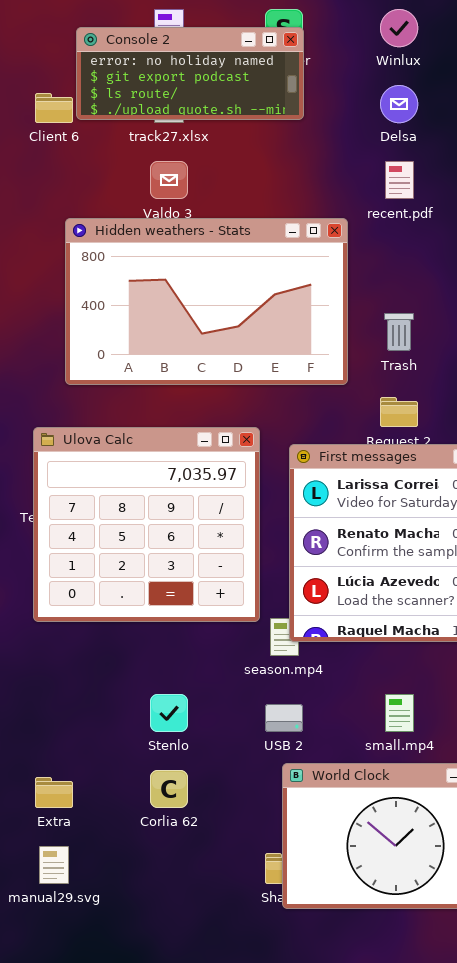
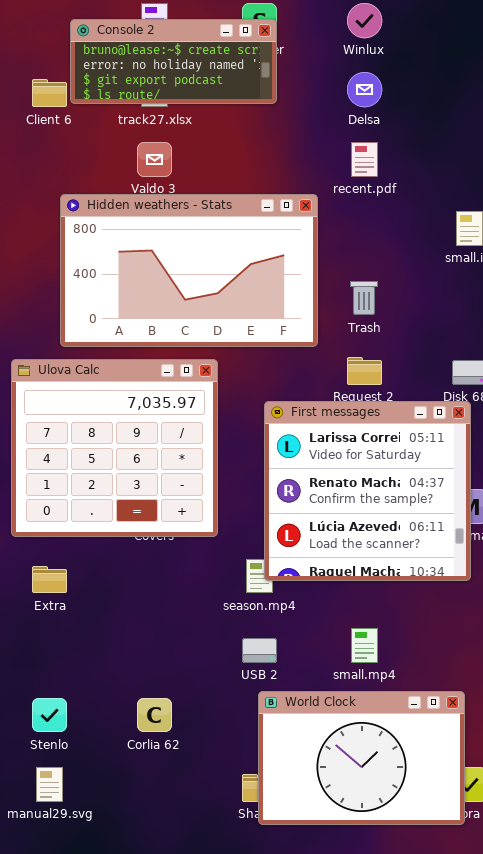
Console 2: [76,27,304,120] -> [70,19,277,104], scrolled up 1 row
Ulova Calc: [33,427,260,622] -> [11,359,218,537], moved
Stenlo: [150,694,188,732] -> [32,698,67,732], moved
Extra: [35,777,73,808] -> [32,566,67,593], moved

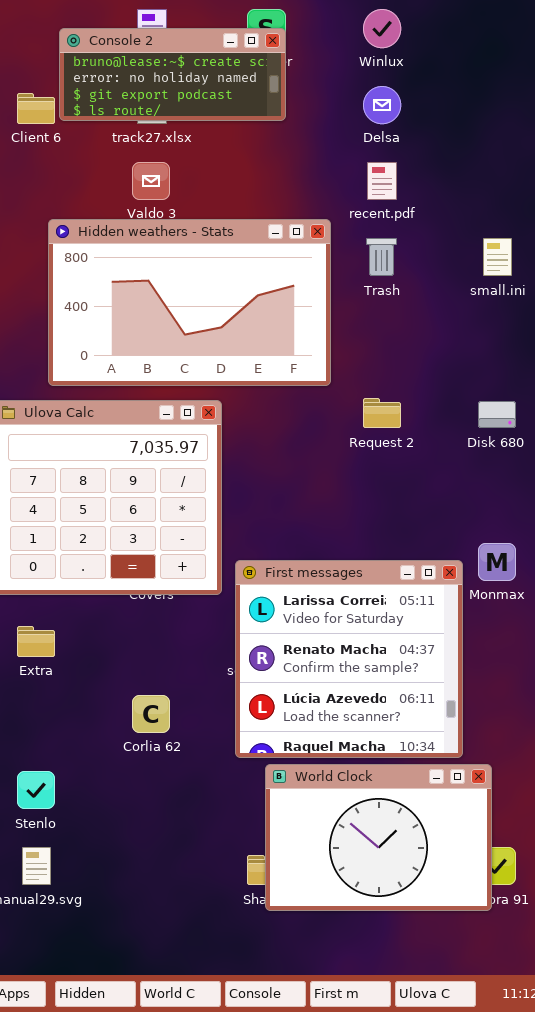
Trash: [350,281,378,315] -> [366,238,397,276], moved
First messages: [264,401,471,581] -> [235,560,463,758], moved
Corlia 62: [137,698,172,732] -> [132,695,170,733], moved

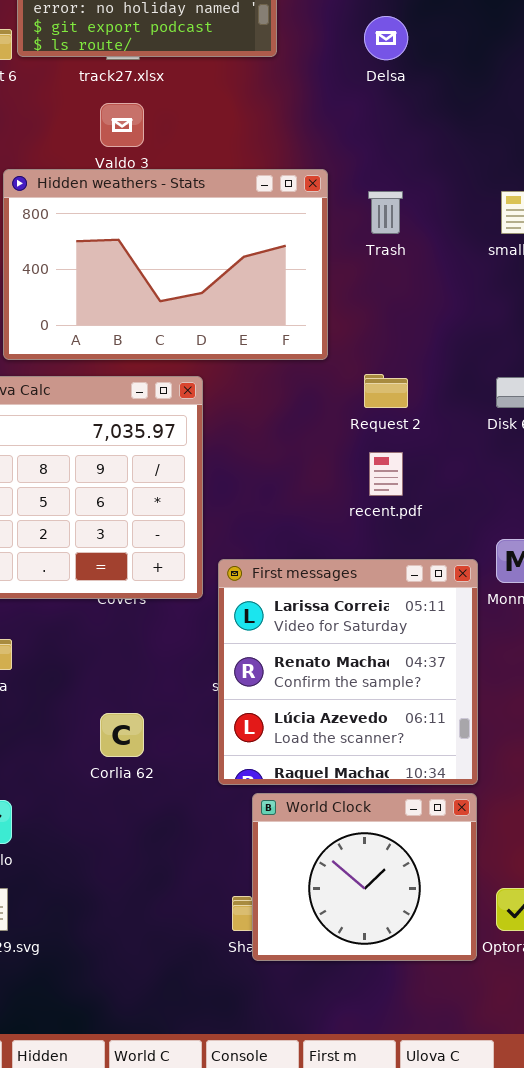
recent.pdf: [367,162,397,200] -> [369,452,403,496], moved
World Clock: [265,764,492,911] -> [252,793,477,961], resized

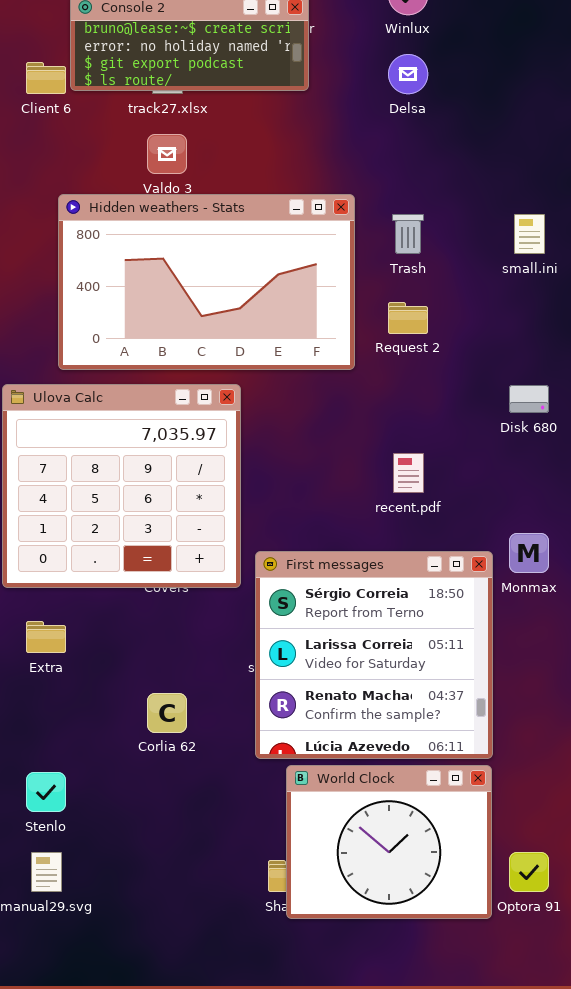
Request 2: [364,374,408,408] -> [388,302,428,334], moved
First messages: [218,559,478,785] -> [255,551,493,759], scrolled up 1 row

